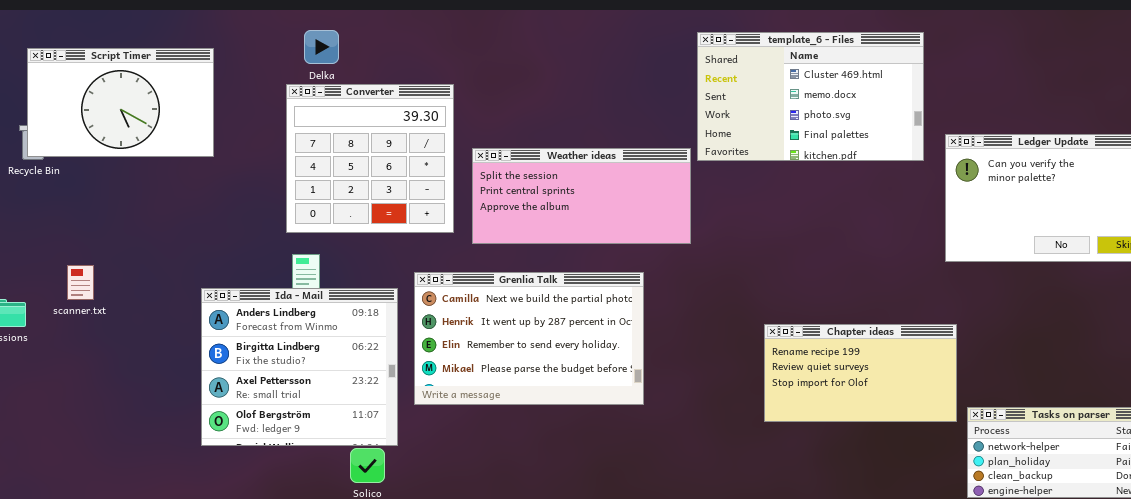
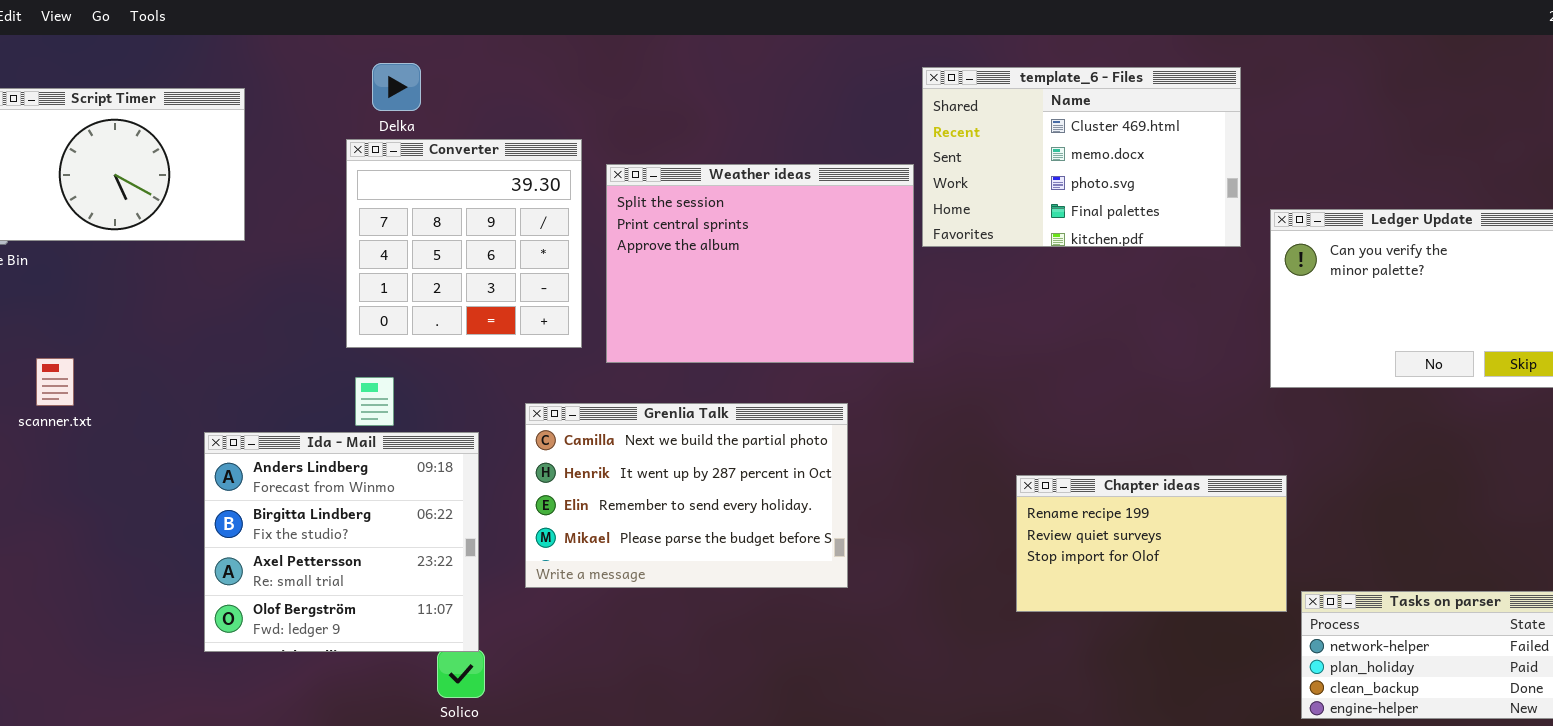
Weather ideas: [472,148,691,244] -> [606,164,914,363], resized
scanner.txt: [67,265,94,300] -> [36,358,74,406], moved
Ida - Mail: [201,288,398,446] -> [204,432,479,652], moved

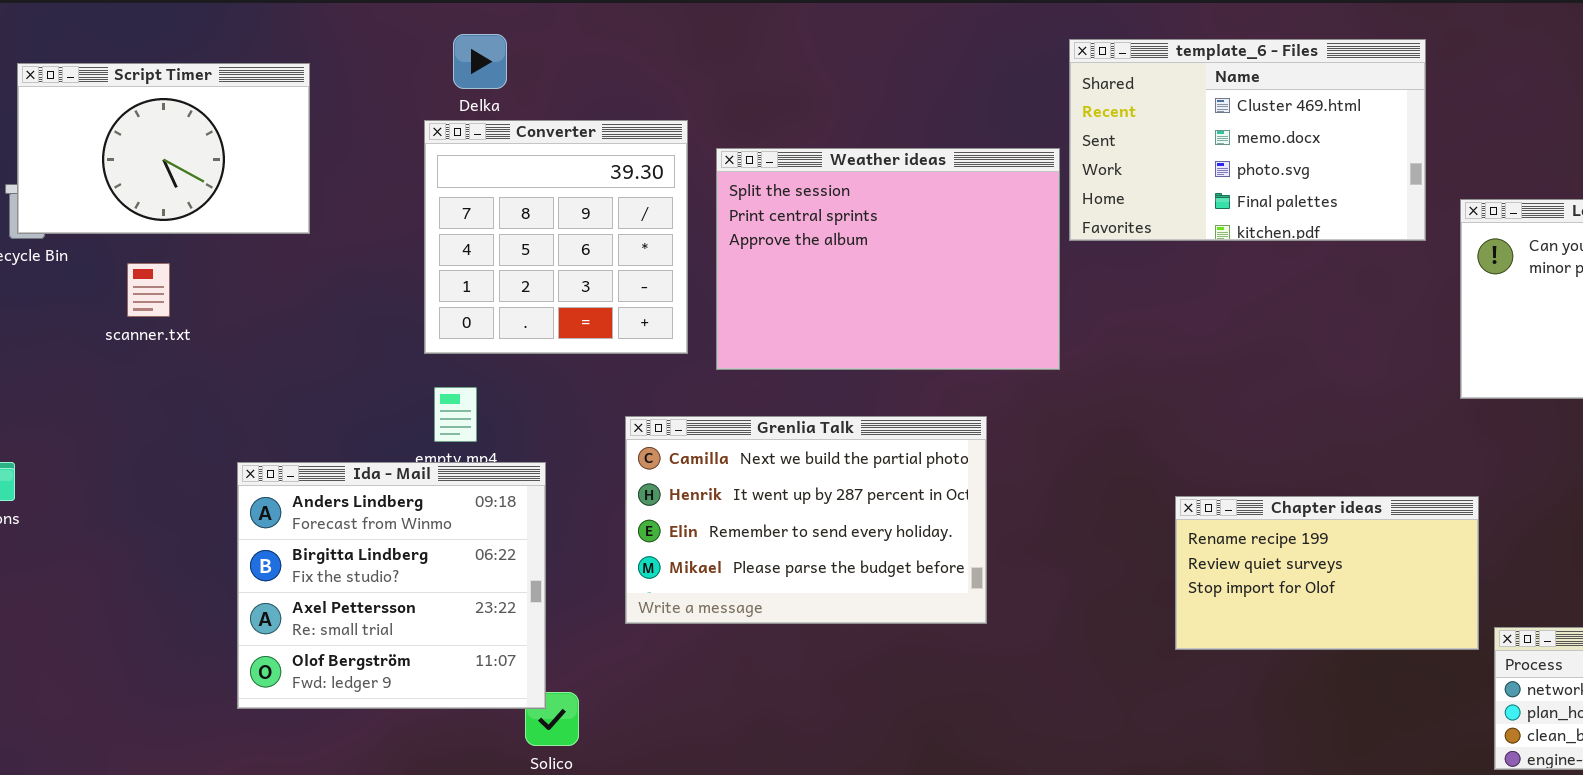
scanner.txt: [36,358,74,406] -> [127,263,170,317], moved
Ida - Mail: [204,432,479,652] -> [237,462,546,709], moved

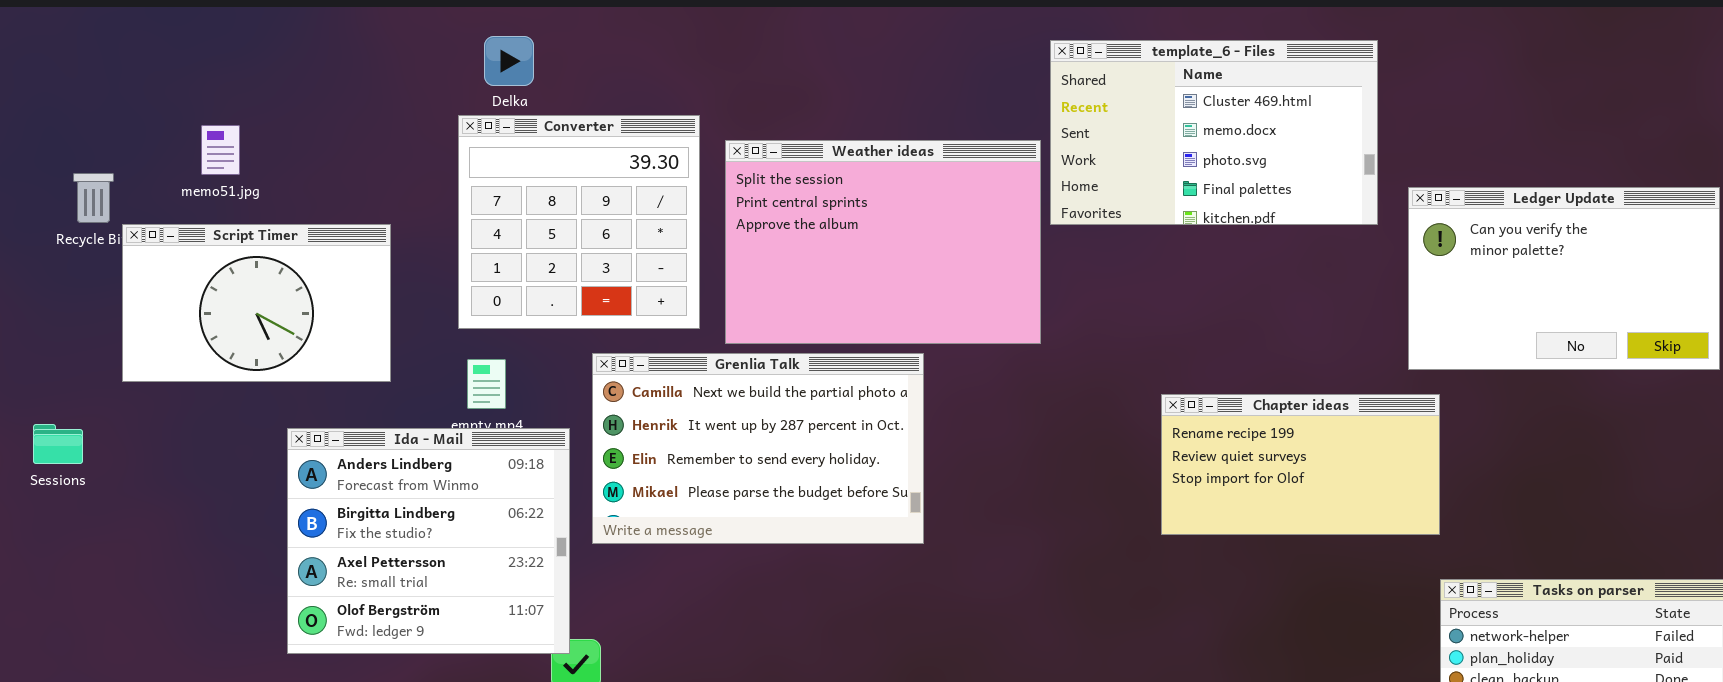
Script Timer: [17,63,310,234] -> [122,224,391,382], moved
Grenlia Talk: [625,416,987,624] -> [592,353,924,544], moved
Chapter ideas: [1175,496,1479,650] -> [1161,394,1440,535], moved

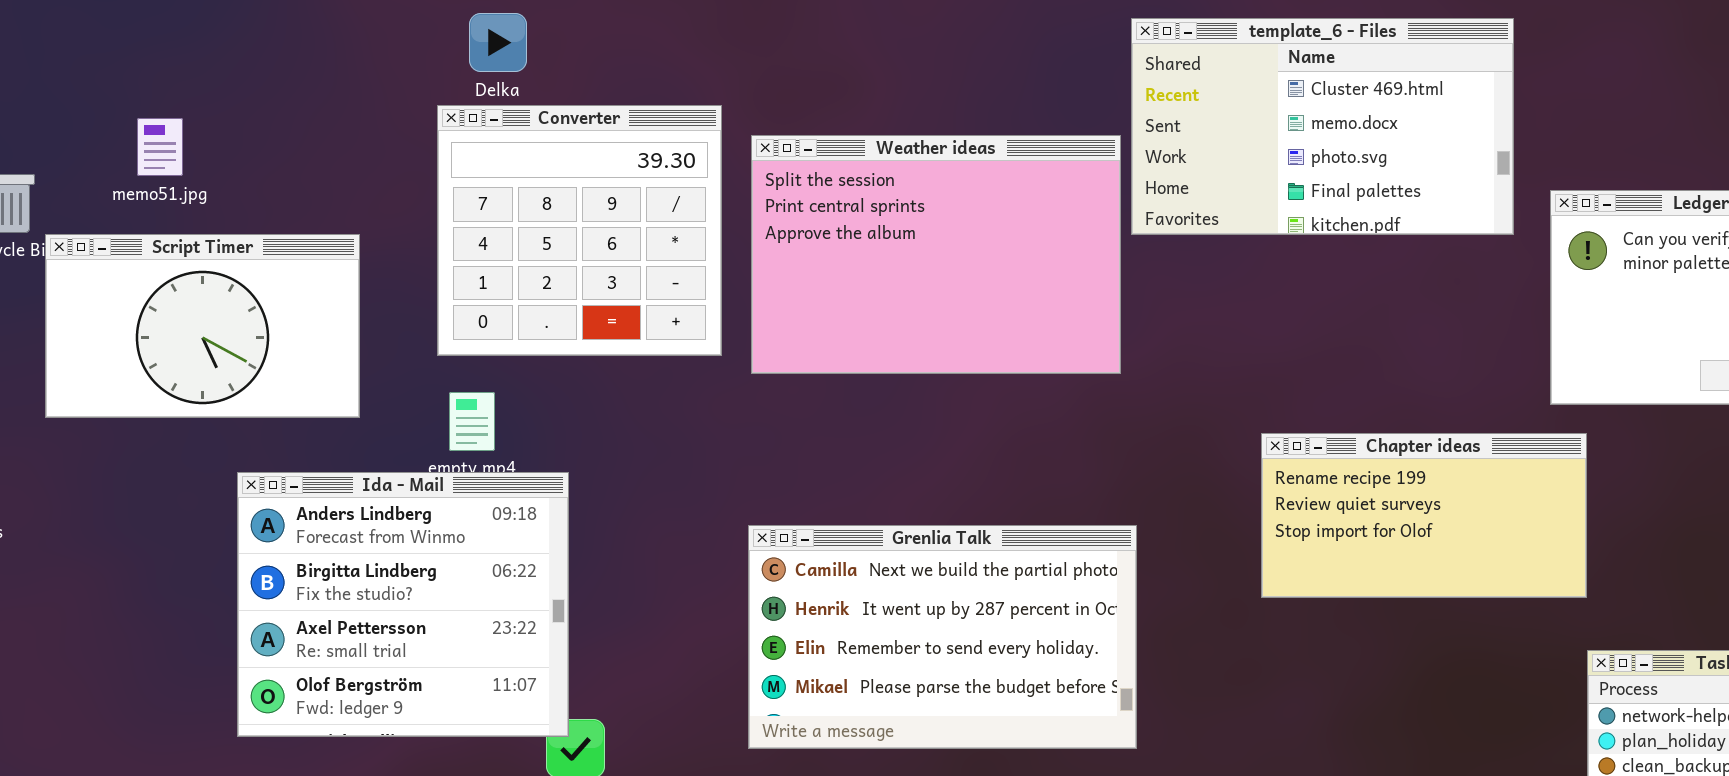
Grenlia Talk: [592,353,924,544] -> [748,525,1137,749], moved

